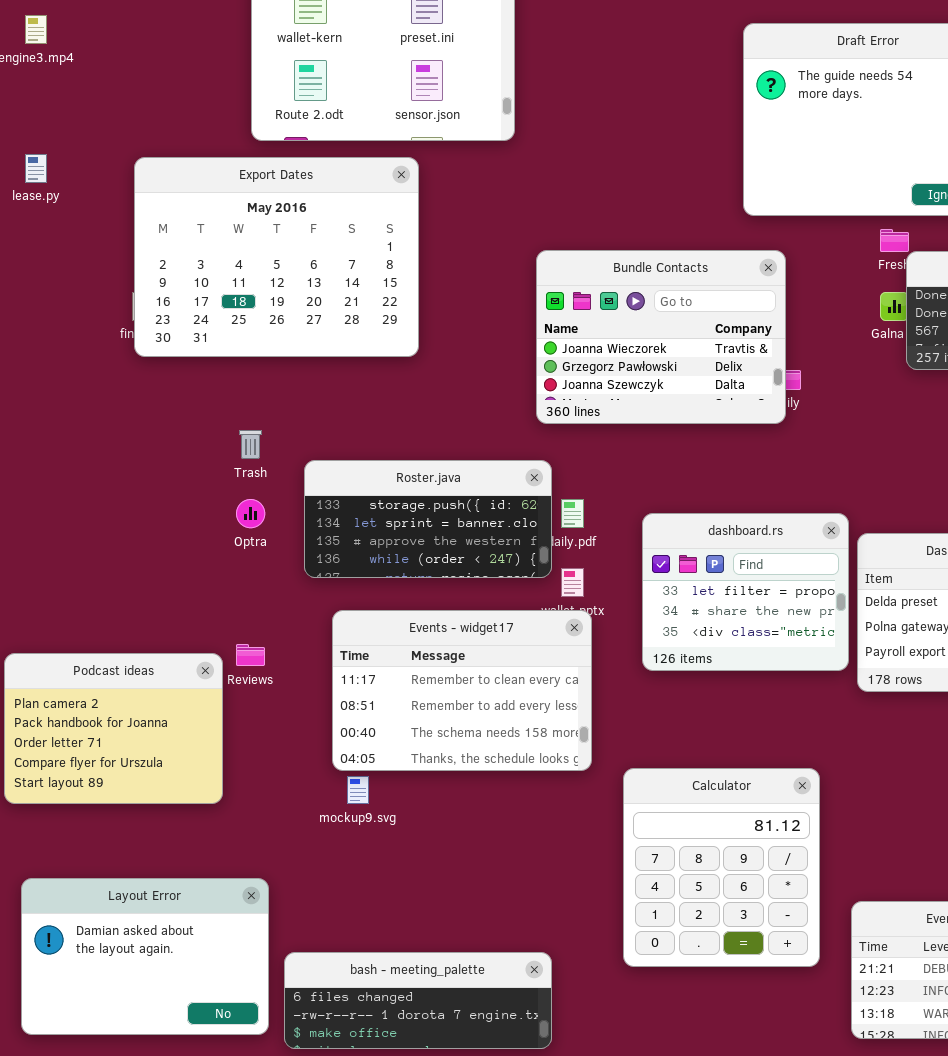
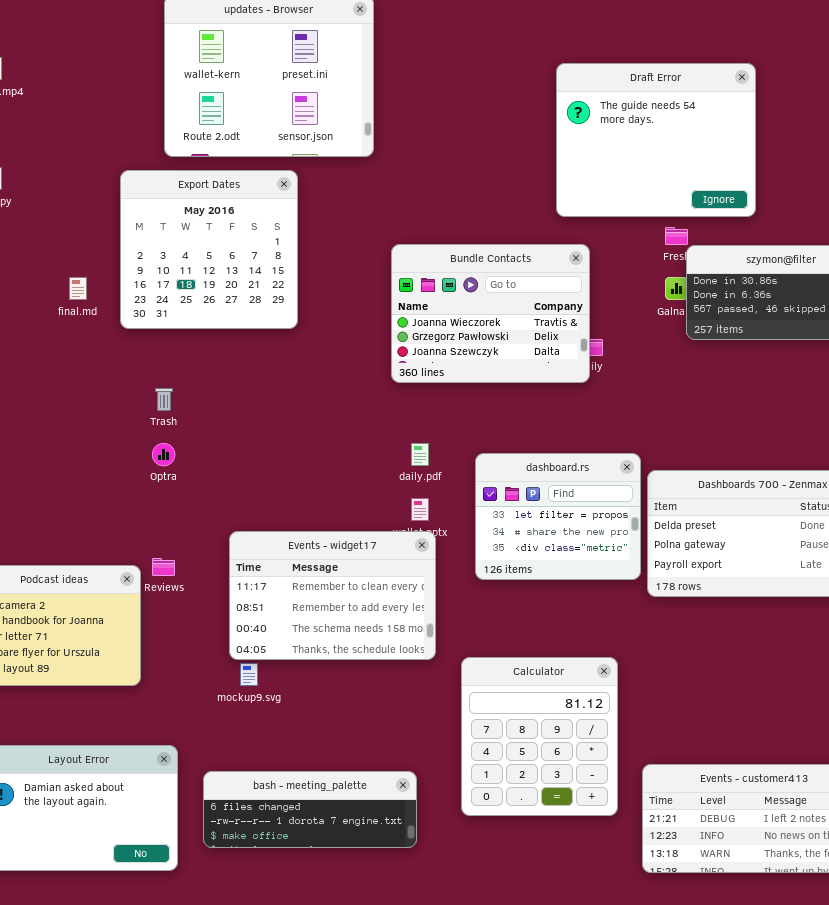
Export Dates: [134,157,419,357] -> [120,170,298,329], resized
Roster.java: [304,460,552,578] -> none, closed
bash - meeting_palette: [284,952,552,1049] -> [203,771,417,848], moved

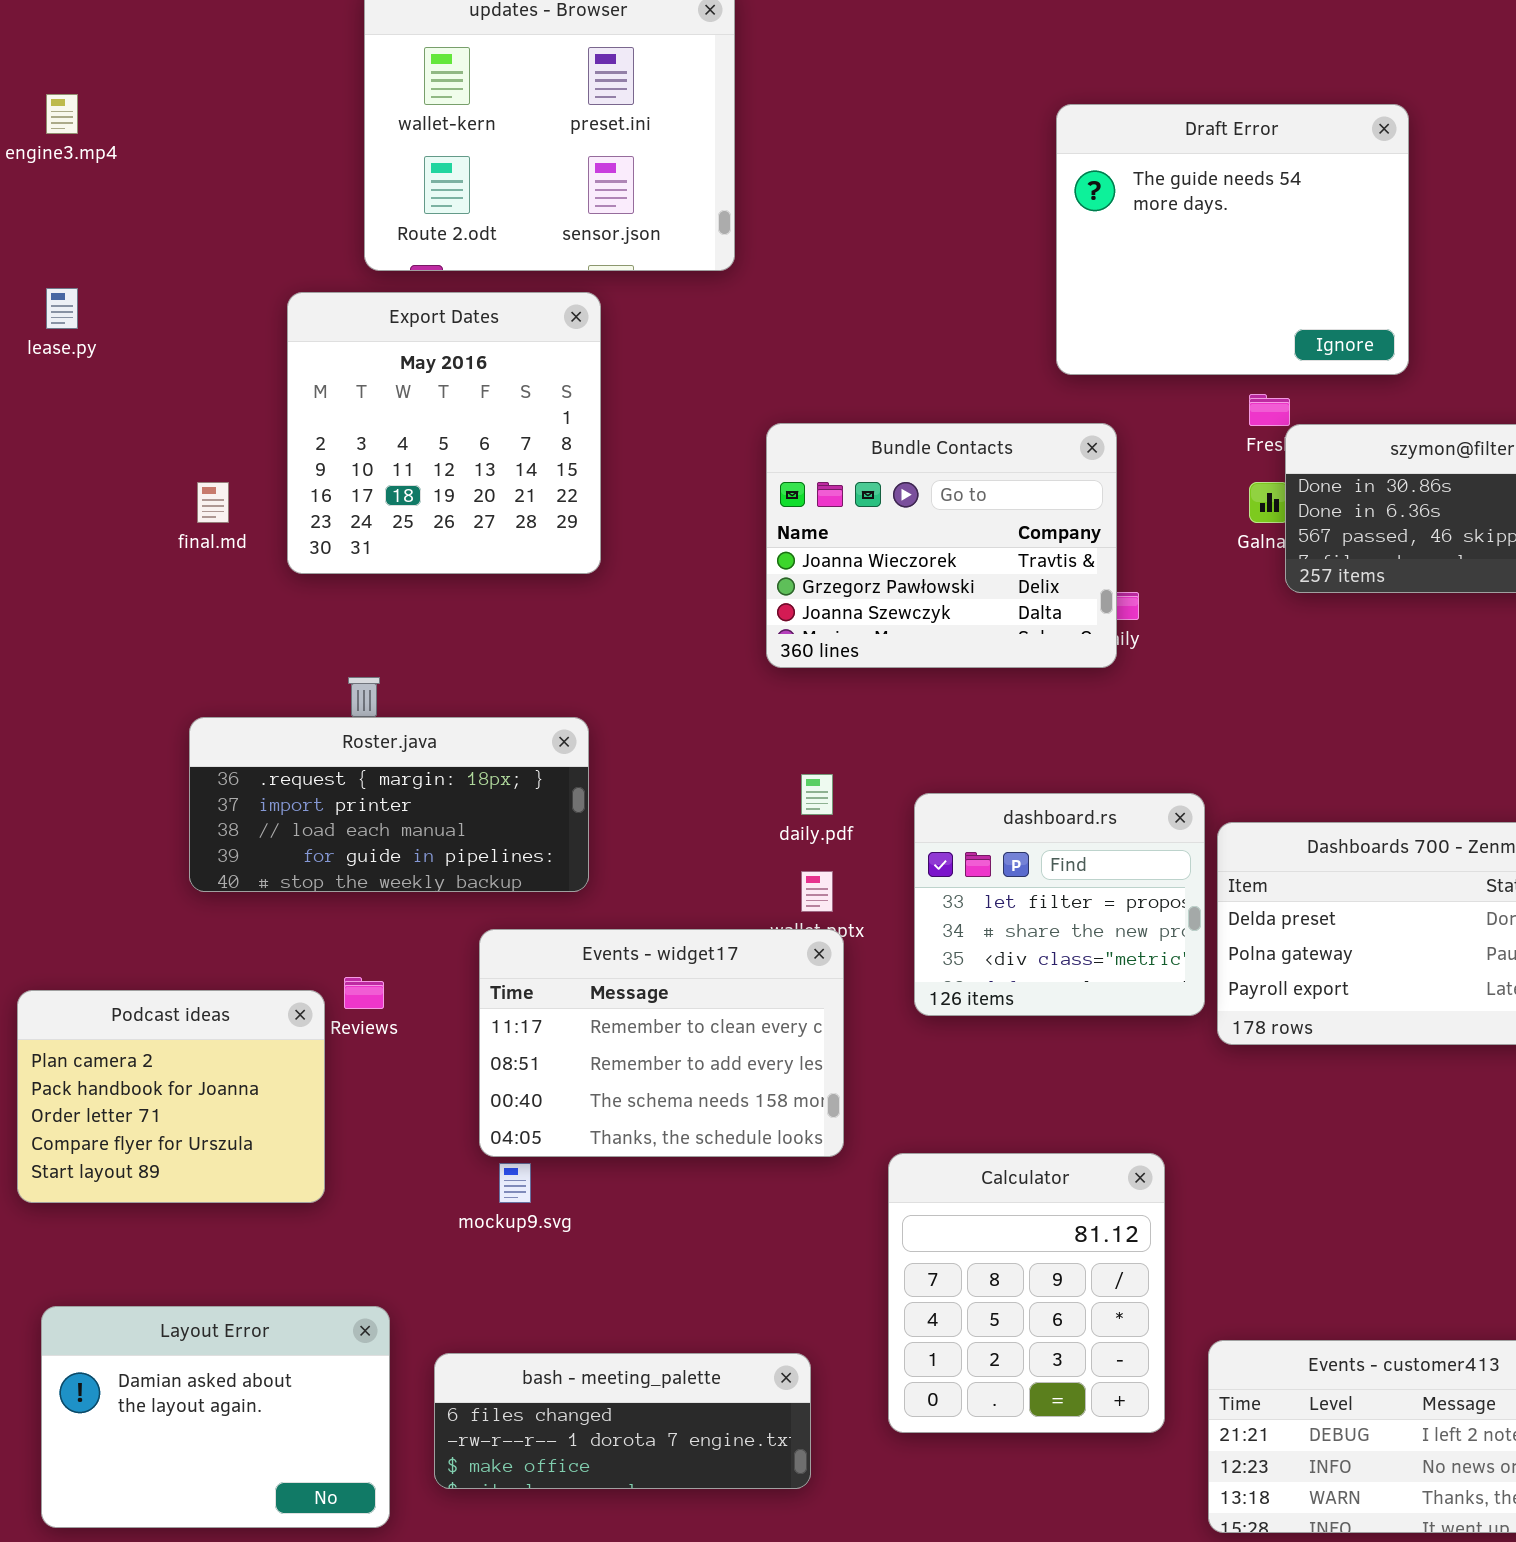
Roster.java: none -> [189,717,589,892], opened

